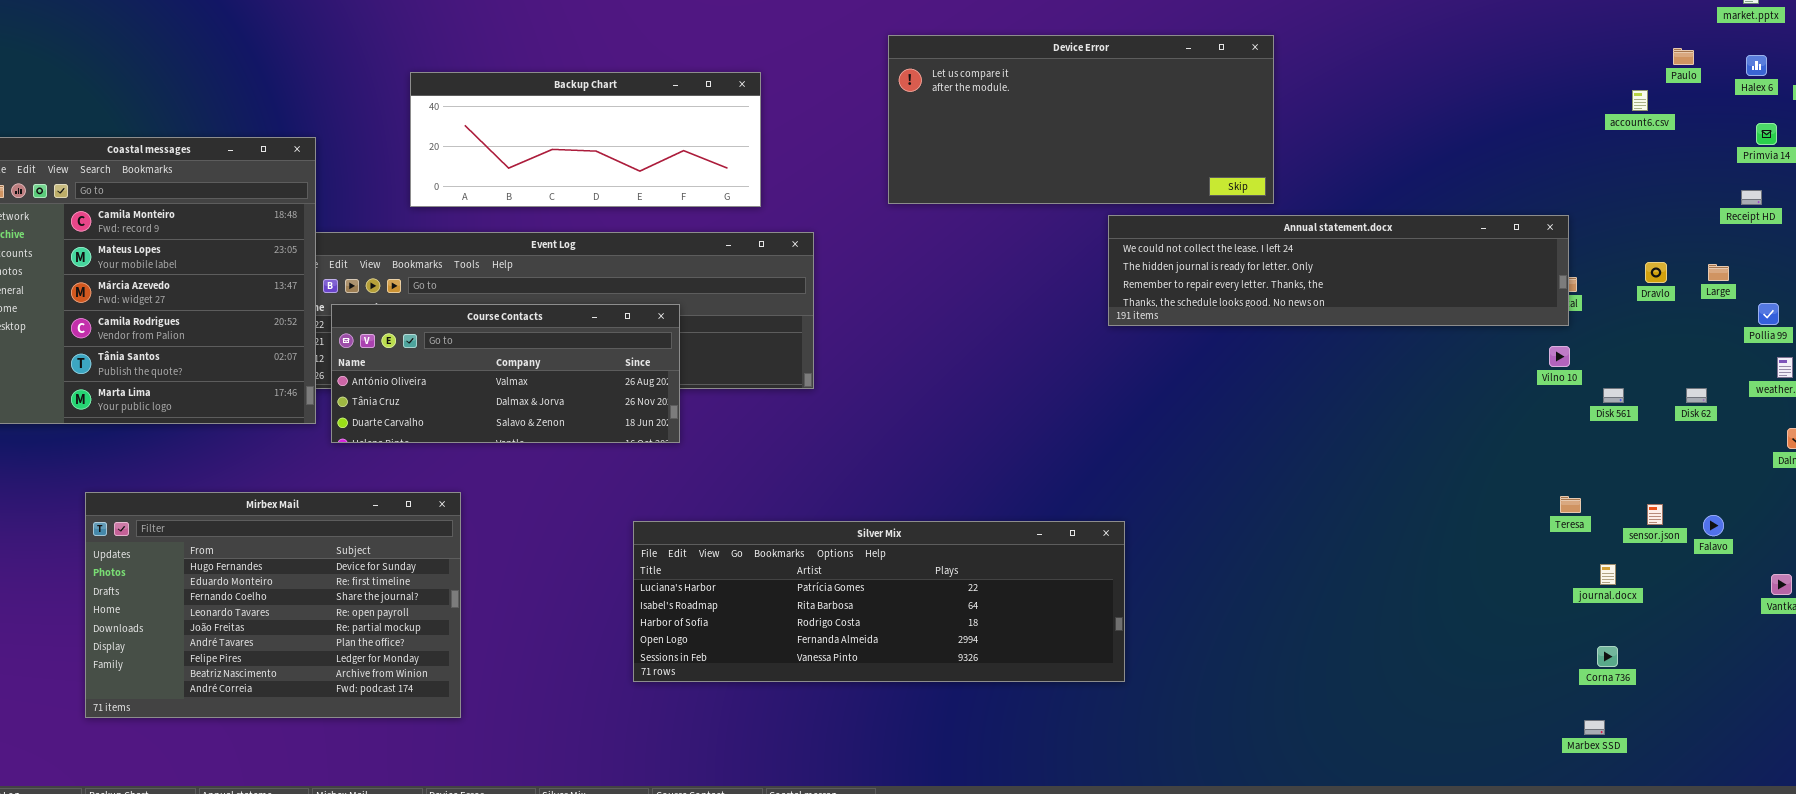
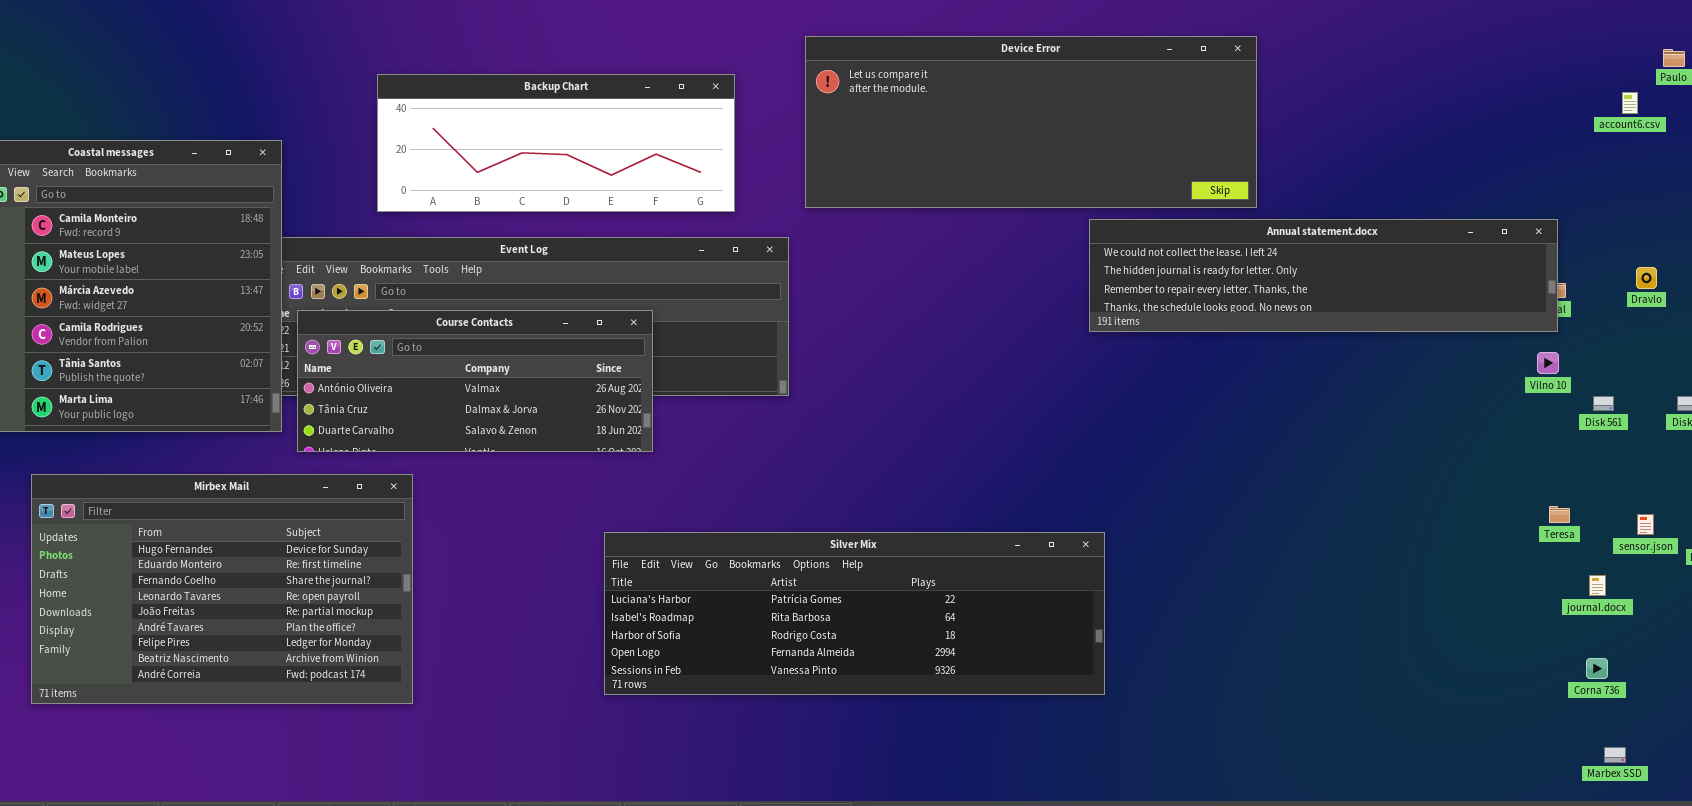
Device Error: [888,35,1274,204] -> [805,36,1257,208], resized
Mirbex Mail: [85,492,461,718] -> [31,474,413,704], moved
Marbex SSD: [1584,720,1605,735] -> [1604,747,1626,763], moved

